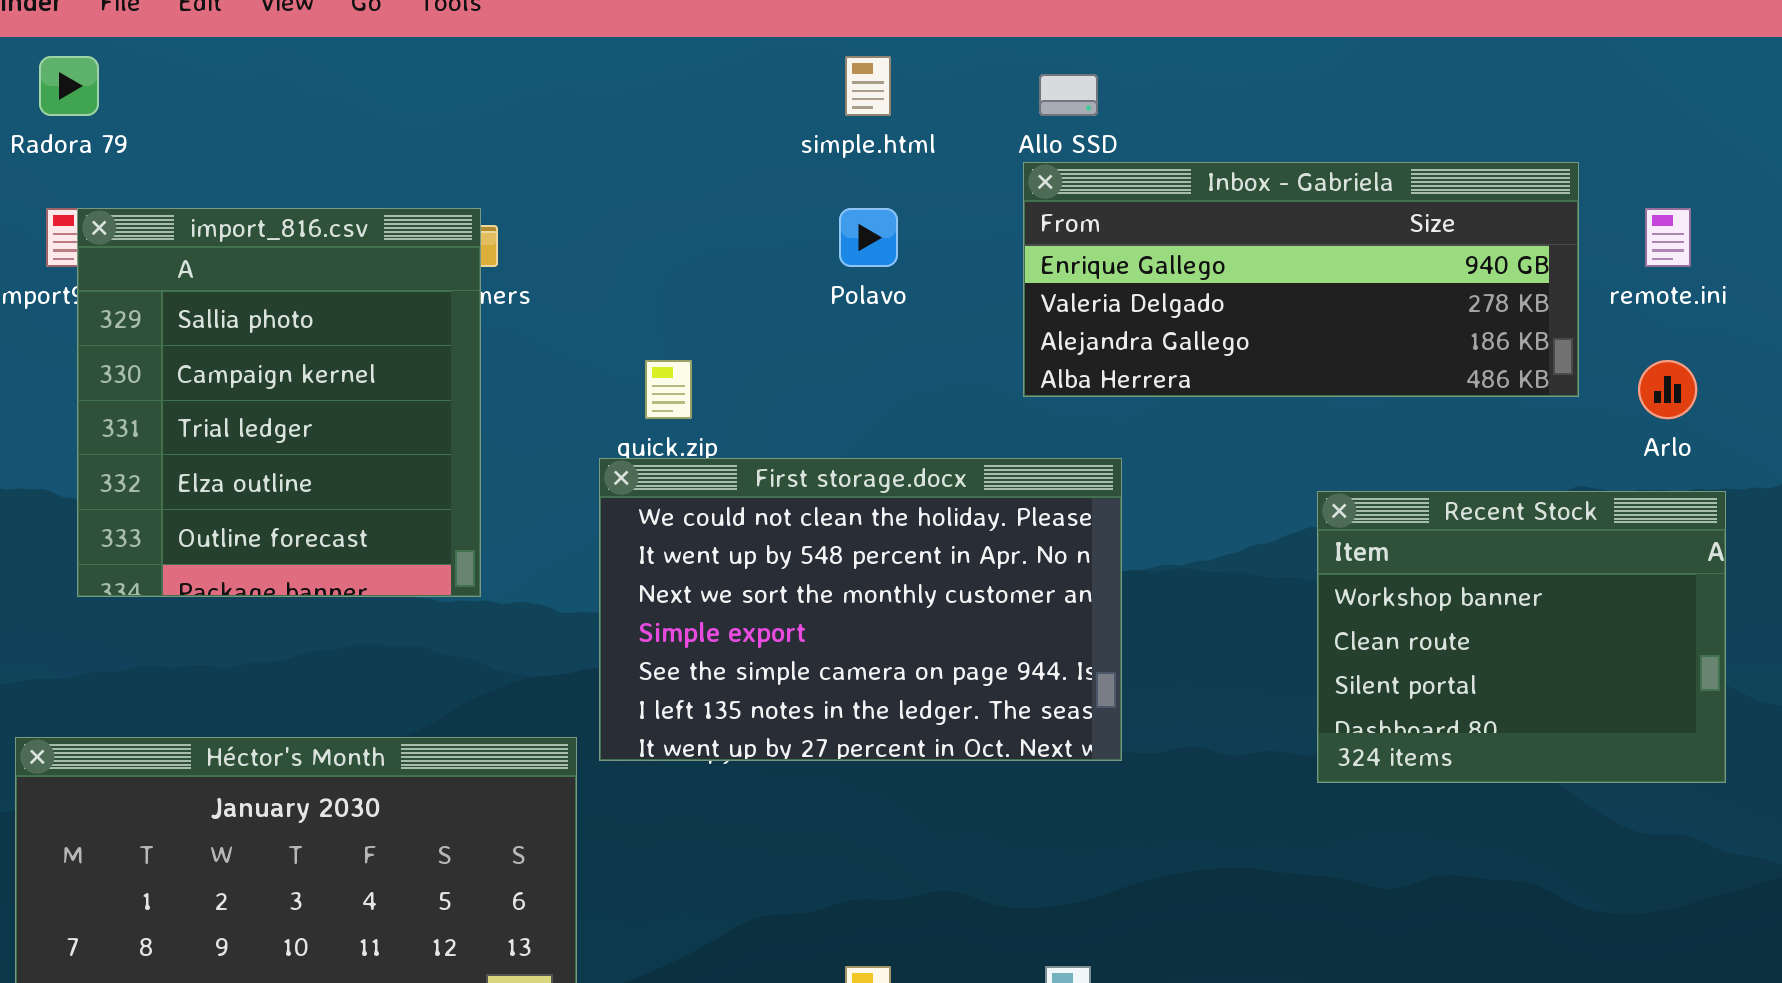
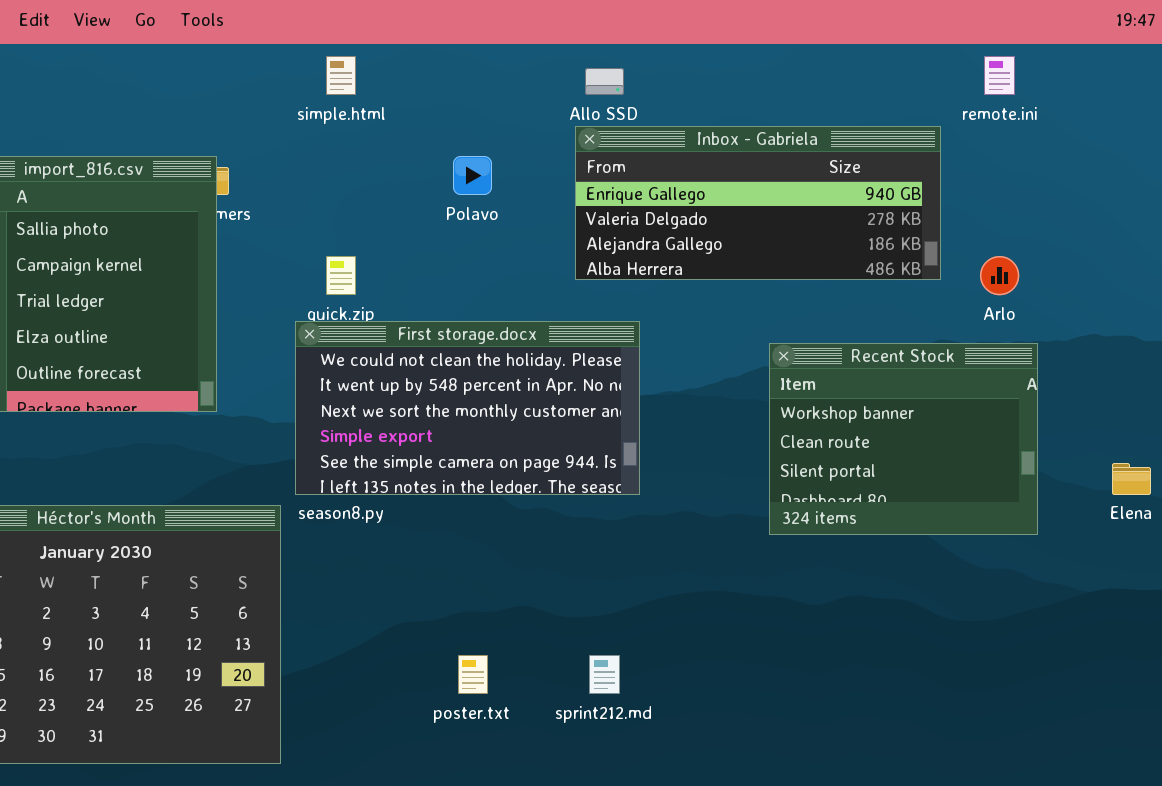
simple.html: [845,56,891,116] -> [326,56,356,95], moved
remote.ini: [1645,208,1691,267] -> [984,56,1015,95], moved
First storage.docx: [599,458,1122,761] -> [295,321,640,495], resized

